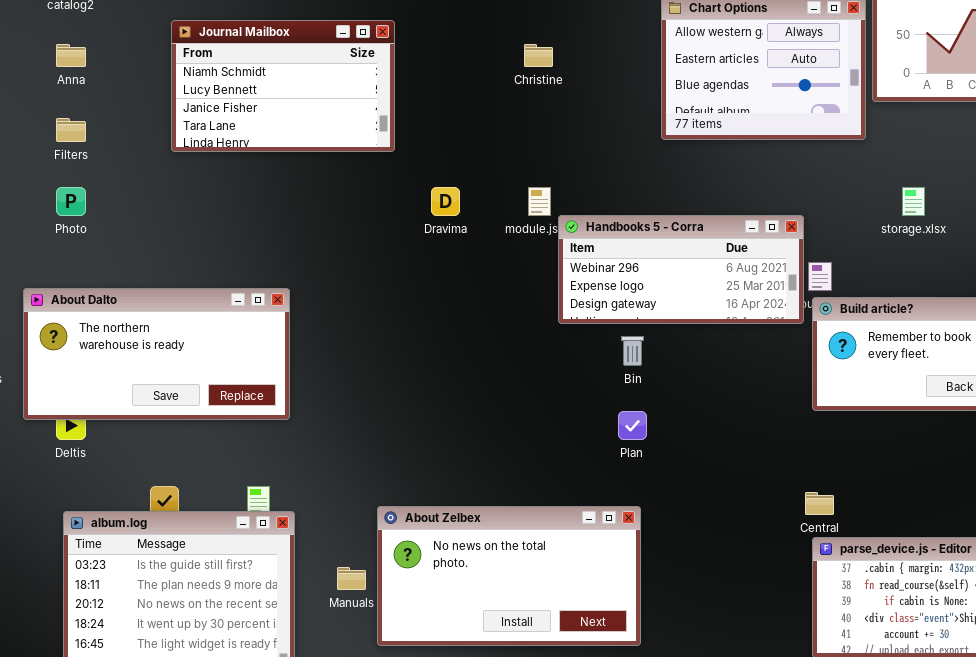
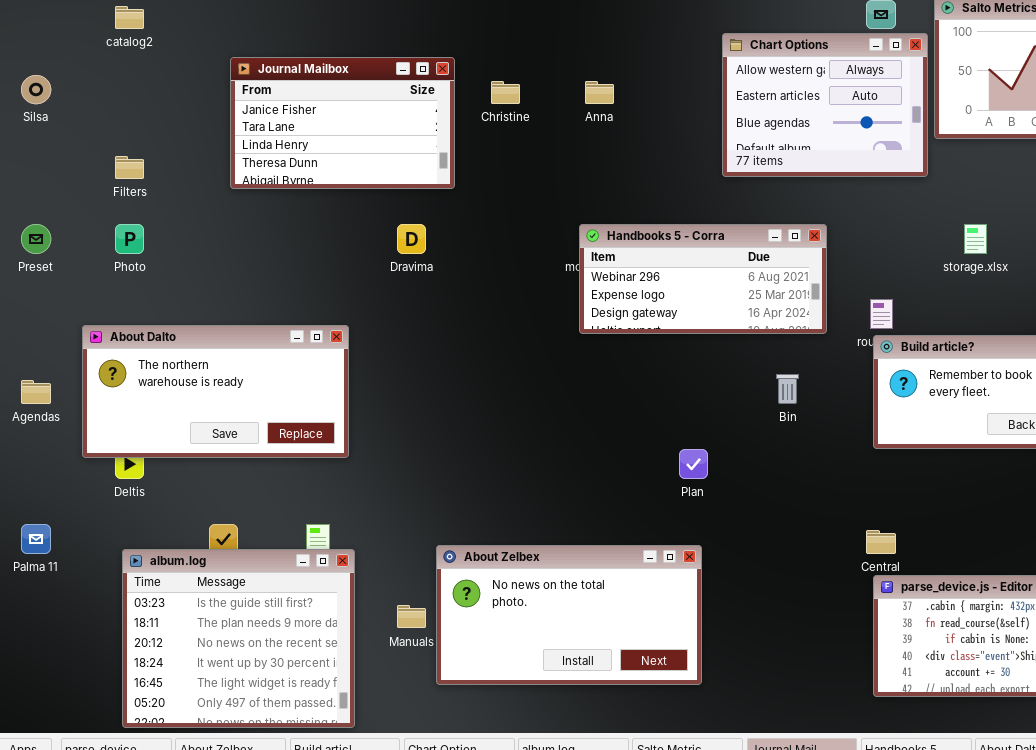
Journal Mailbox: [171,20,395,152] -> [230,57,455,189], scrolled down 2 rows
Anna: [56,44,86,67] -> [585,81,614,104], moved
Christine: [524,44,553,67] -> [491,81,520,104], moved
Dravima: [431,187,460,216] -> [397,224,426,254], moved
Handbooks 5 - Corra: [558,215,804,324] -> [579,224,827,334], moved
Bin: [621,336,644,366] -> [776,374,799,404], moved

